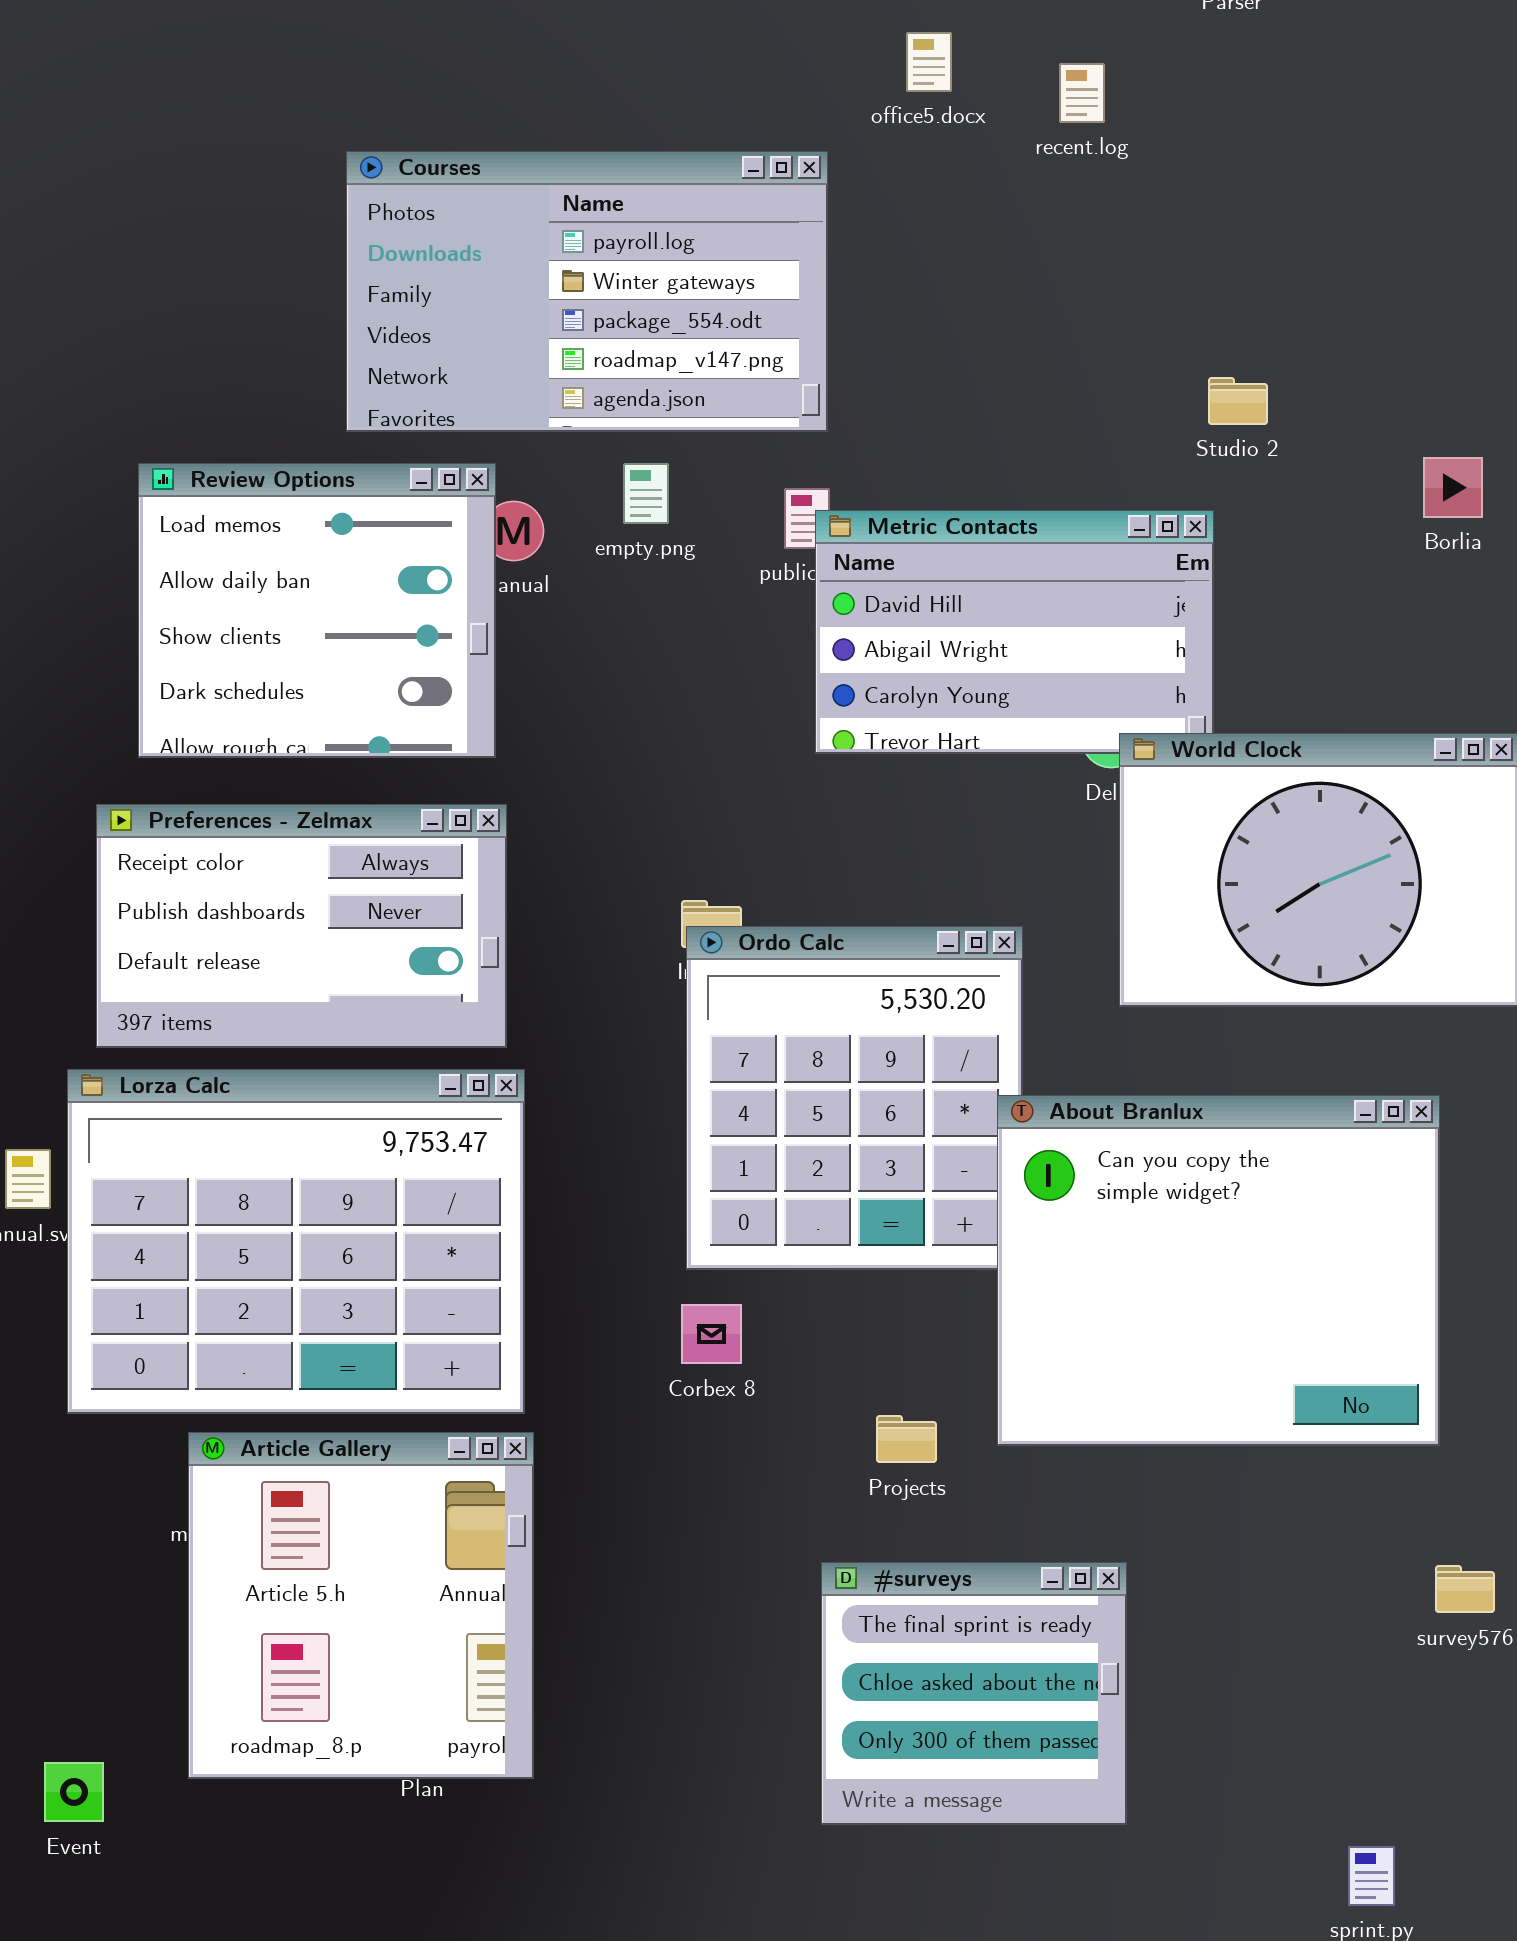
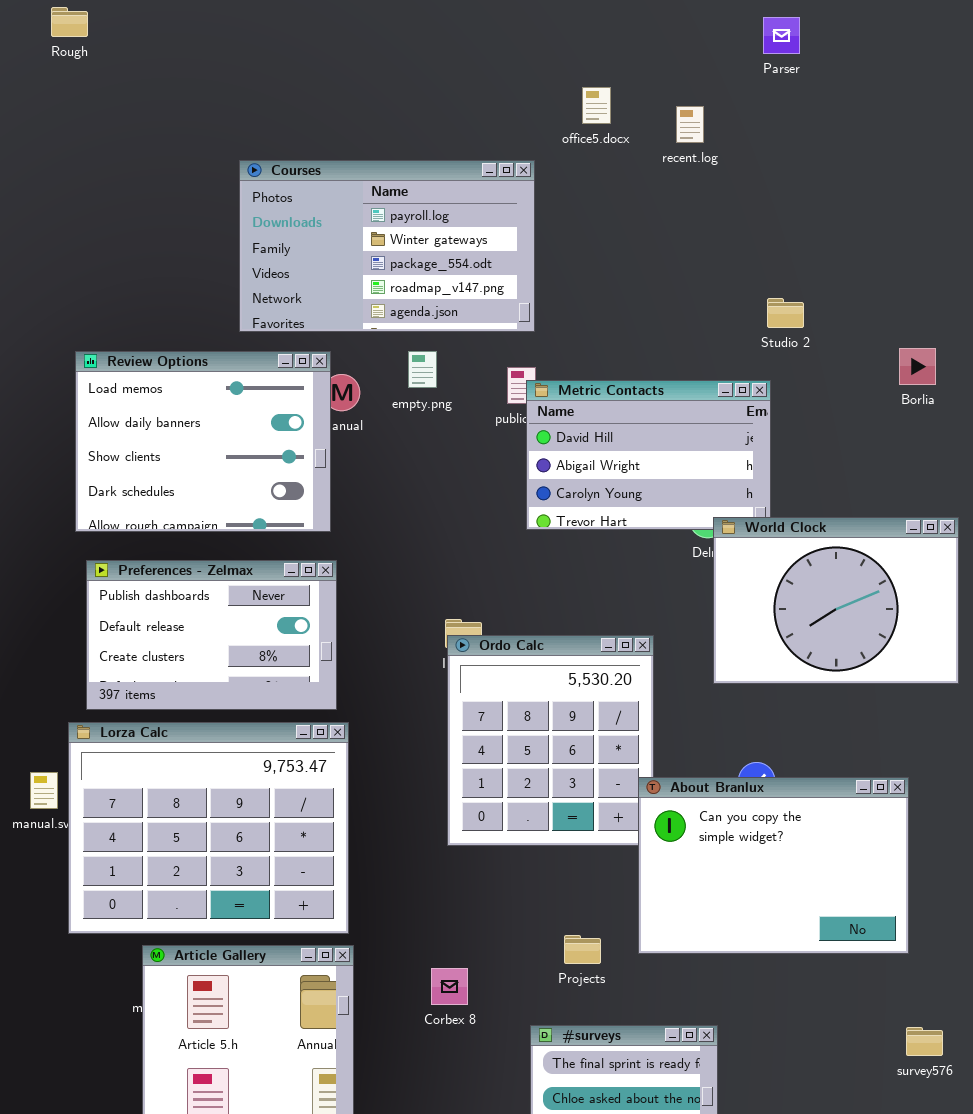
Review Options: [138,463,496,758] -> [75,351,331,532], resized
Preferences - Zelmax: [96,804,507,1048] -> [86,560,337,710], scrolled down 1 row
About Branlux: [997,1095,1440,1446] -> [638,777,909,954], resized
Corbex 8: [681,1304,742,1364] -> [431,968,468,1005], moved

